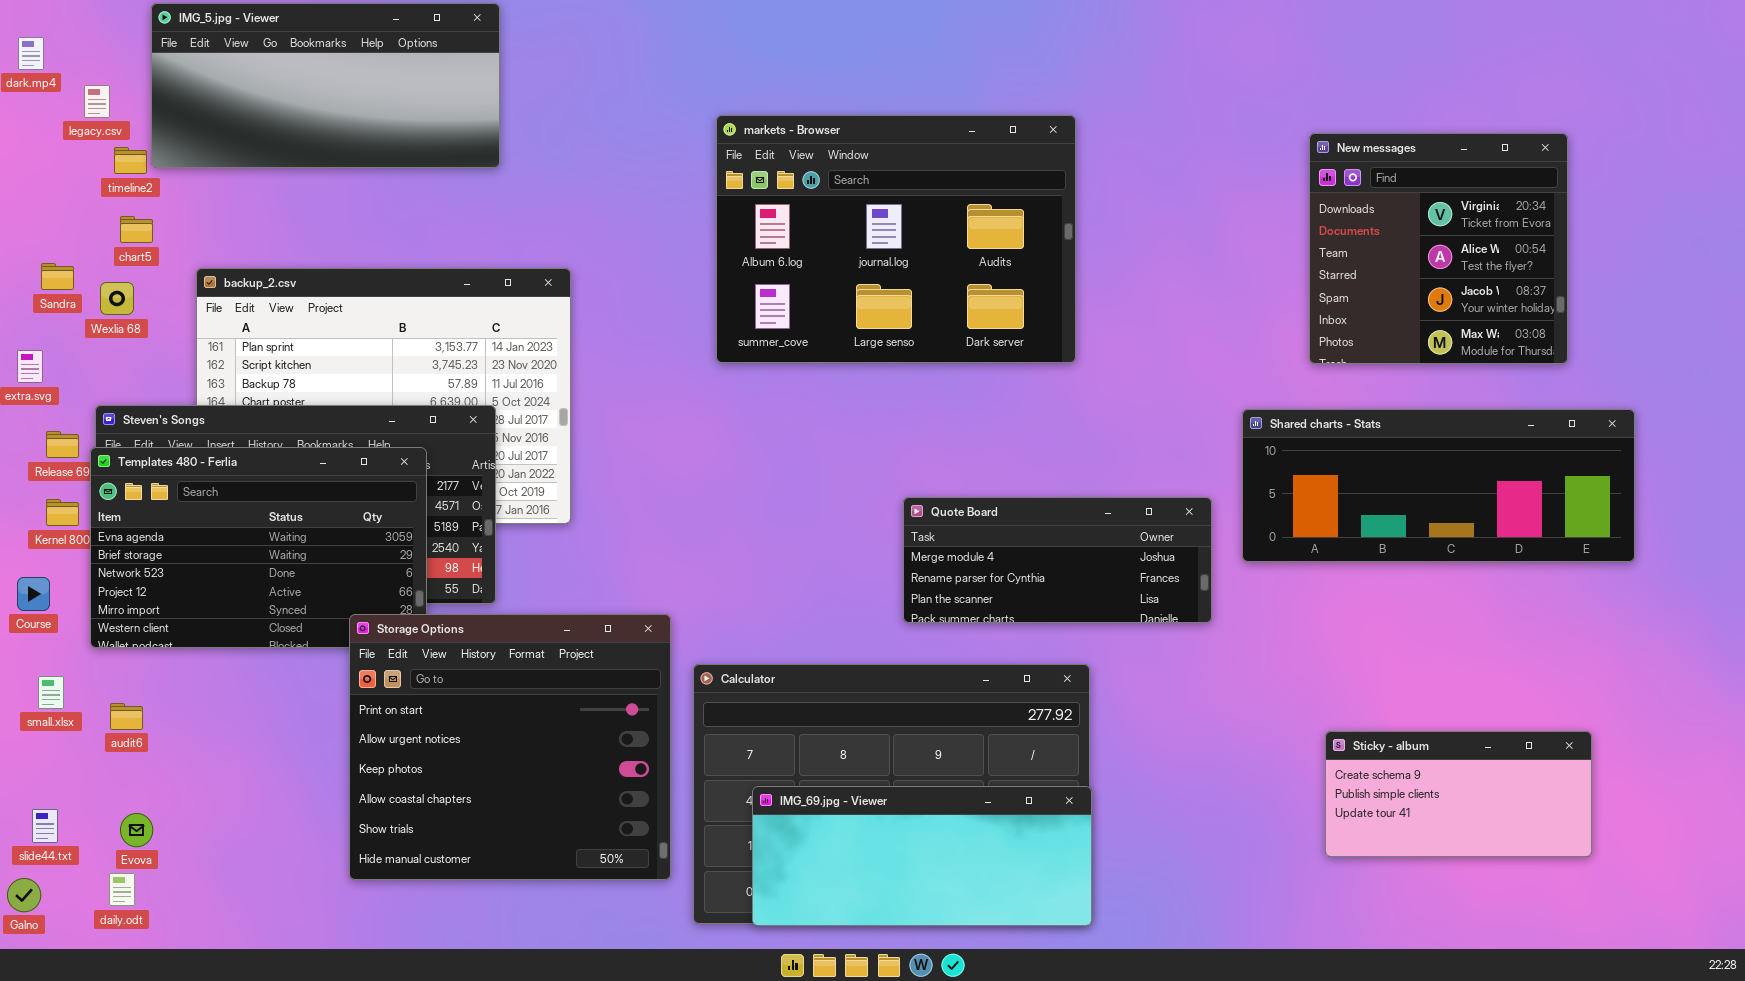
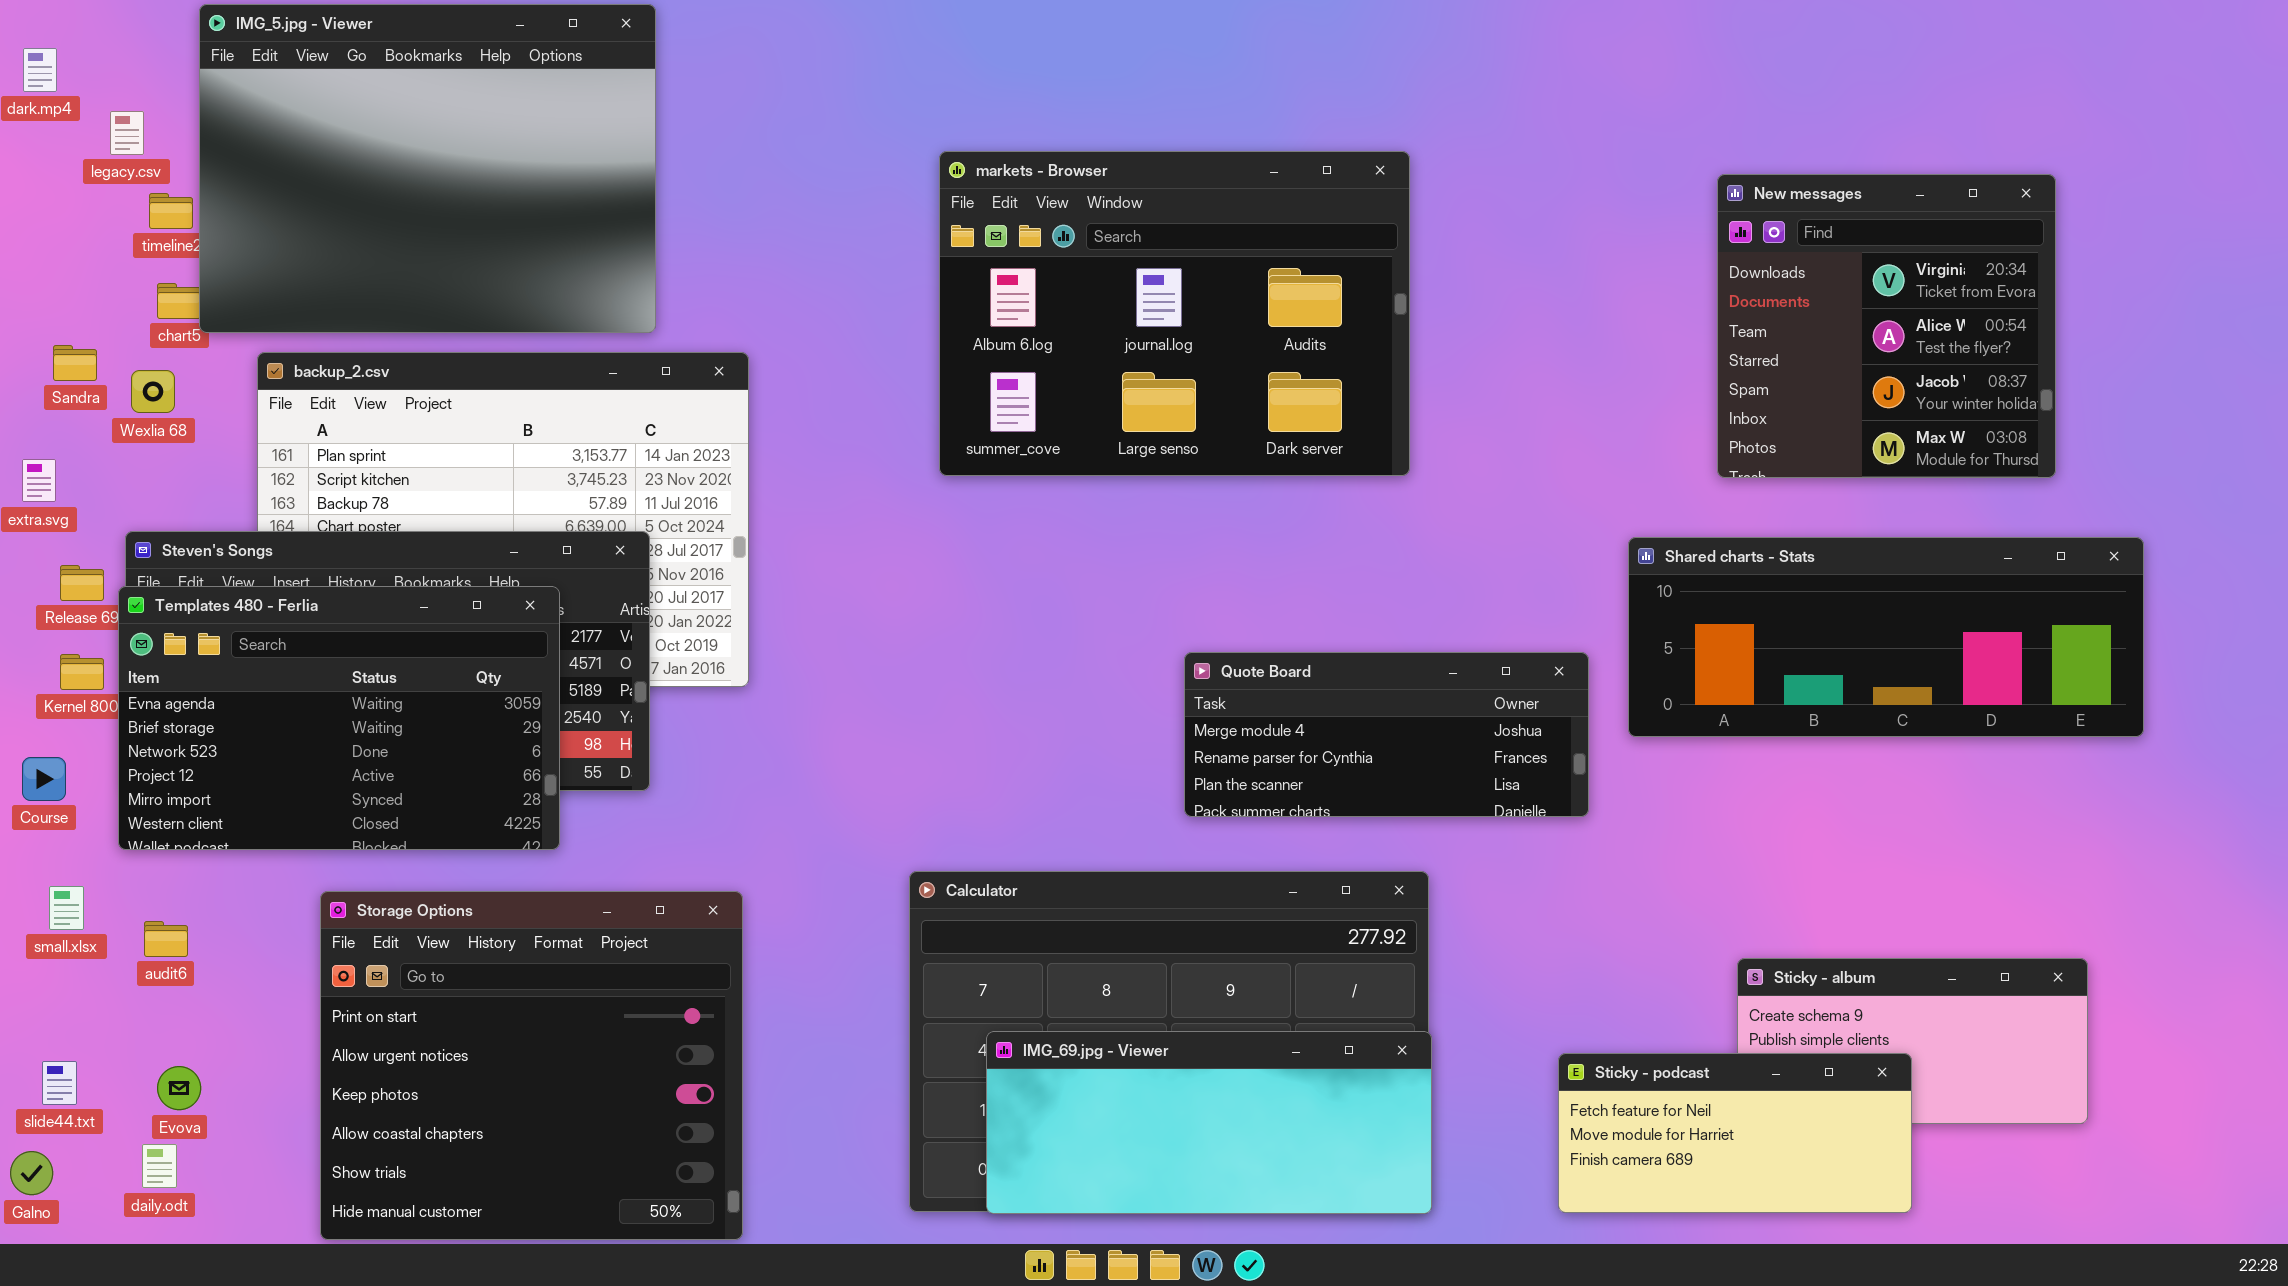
IMG_5.jpg - Viewer: [151,3,500,168] -> [199,4,656,333], resized
Storage Options: [349,614,671,880] -> [320,891,743,1240], moved
Sticky - podcast: none -> [1558,1053,1912,1213], opened

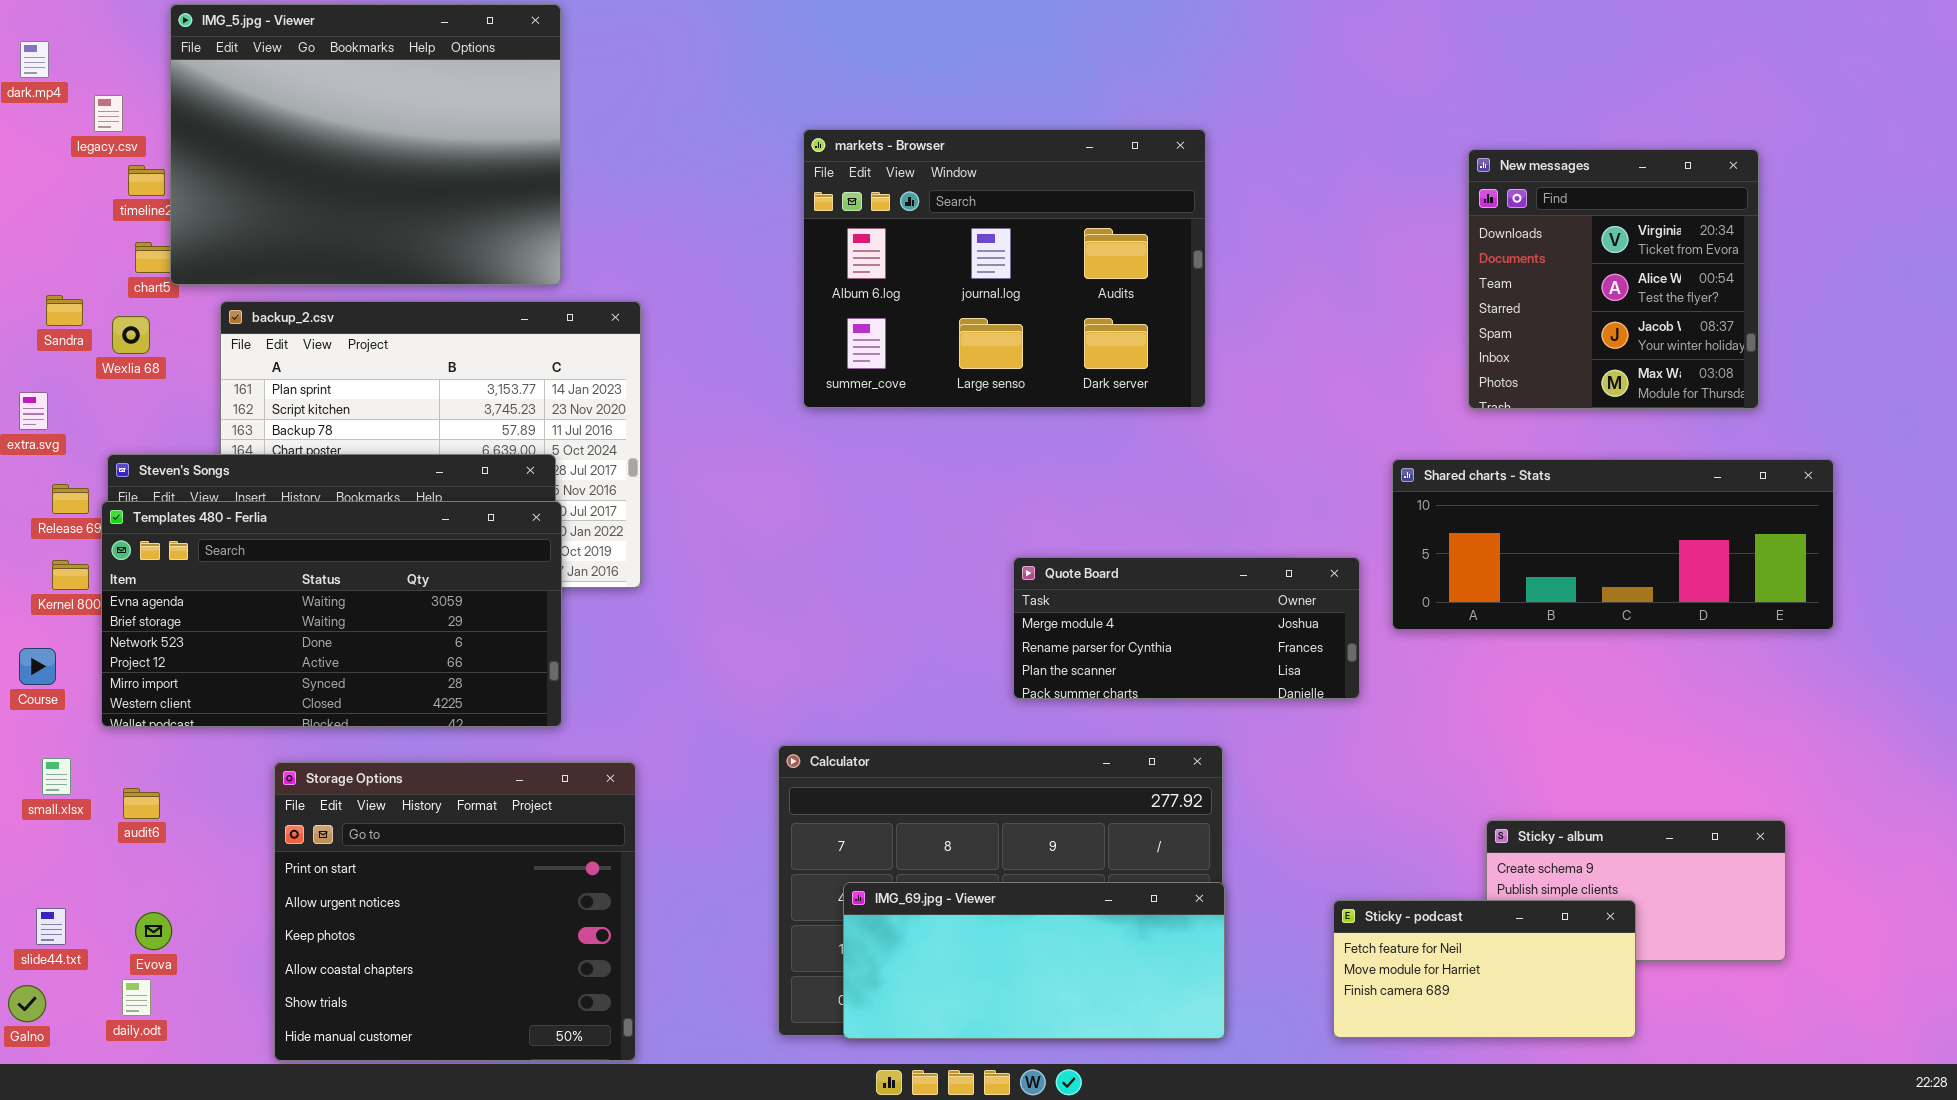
Templates 480 - Ferlia: [118,586,560,850] -> [101,501,562,727], resized

